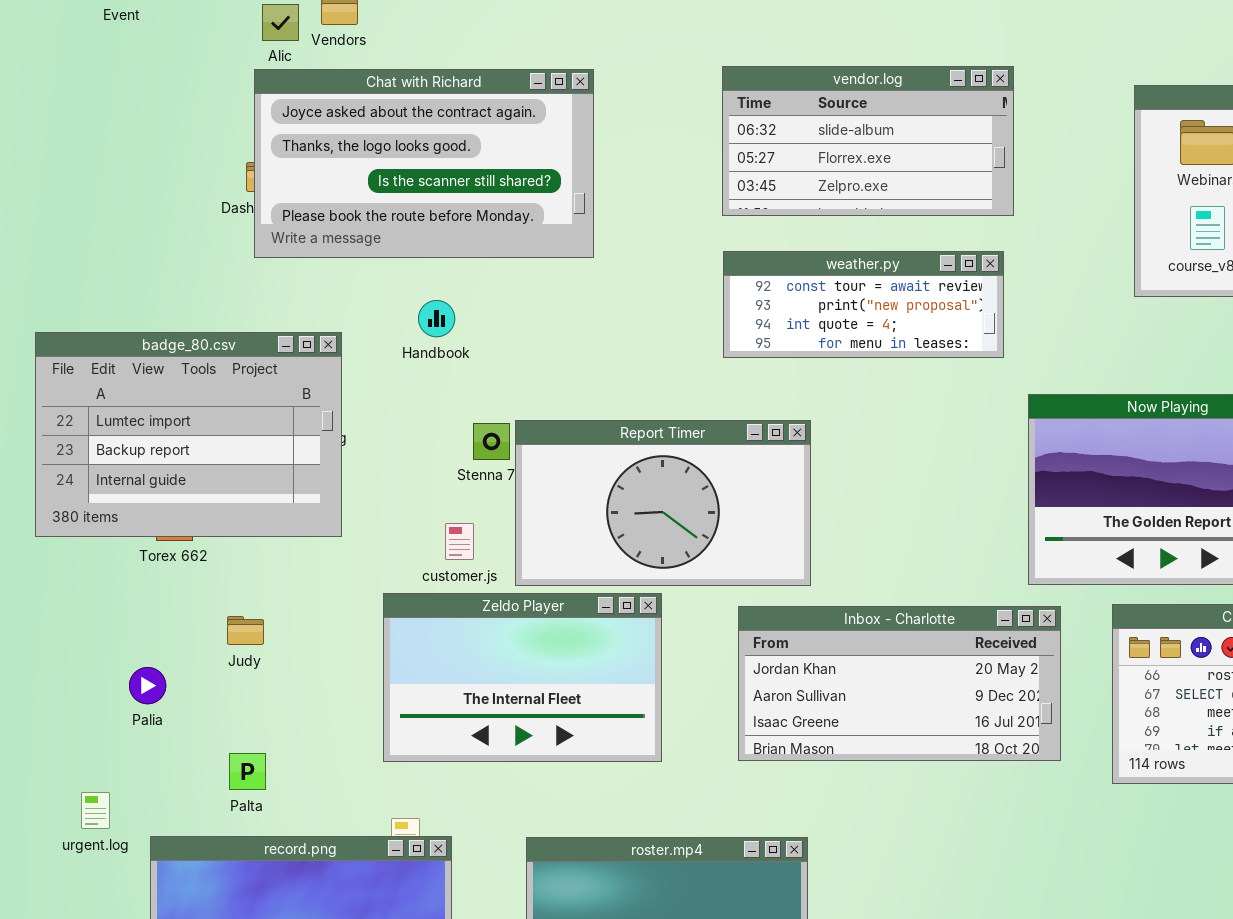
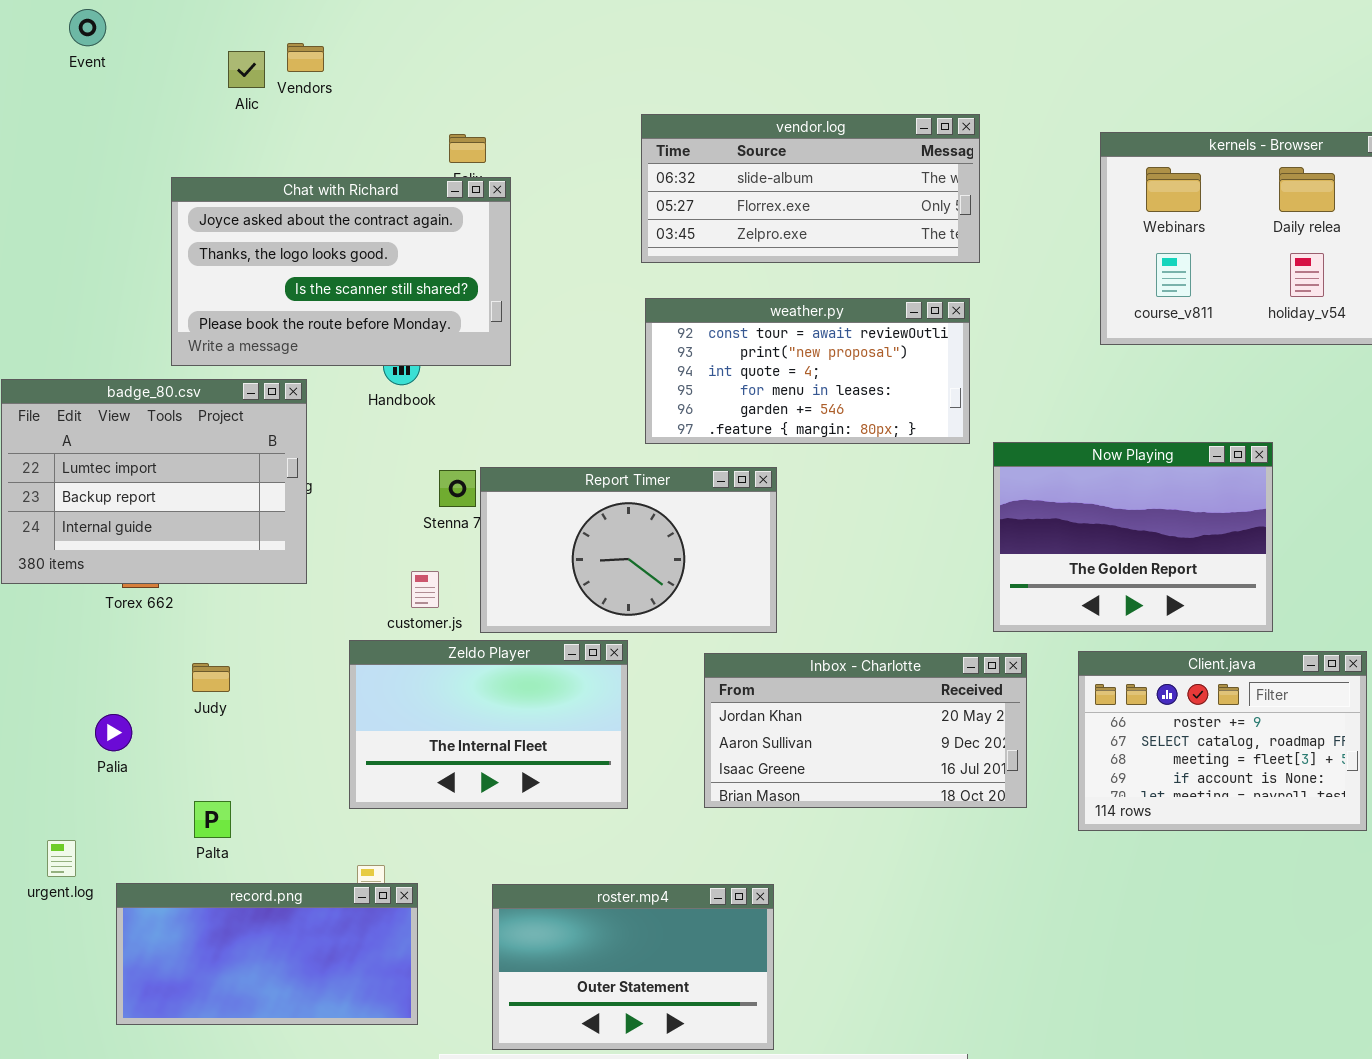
vendor.log: [722,66,1014,216] -> [641,114,980,263], resized
Chat with Richard: [254,69,594,258] -> [171,177,511,366], moved
weather.py: [723,251,1004,358] -> [645,298,970,444], resized

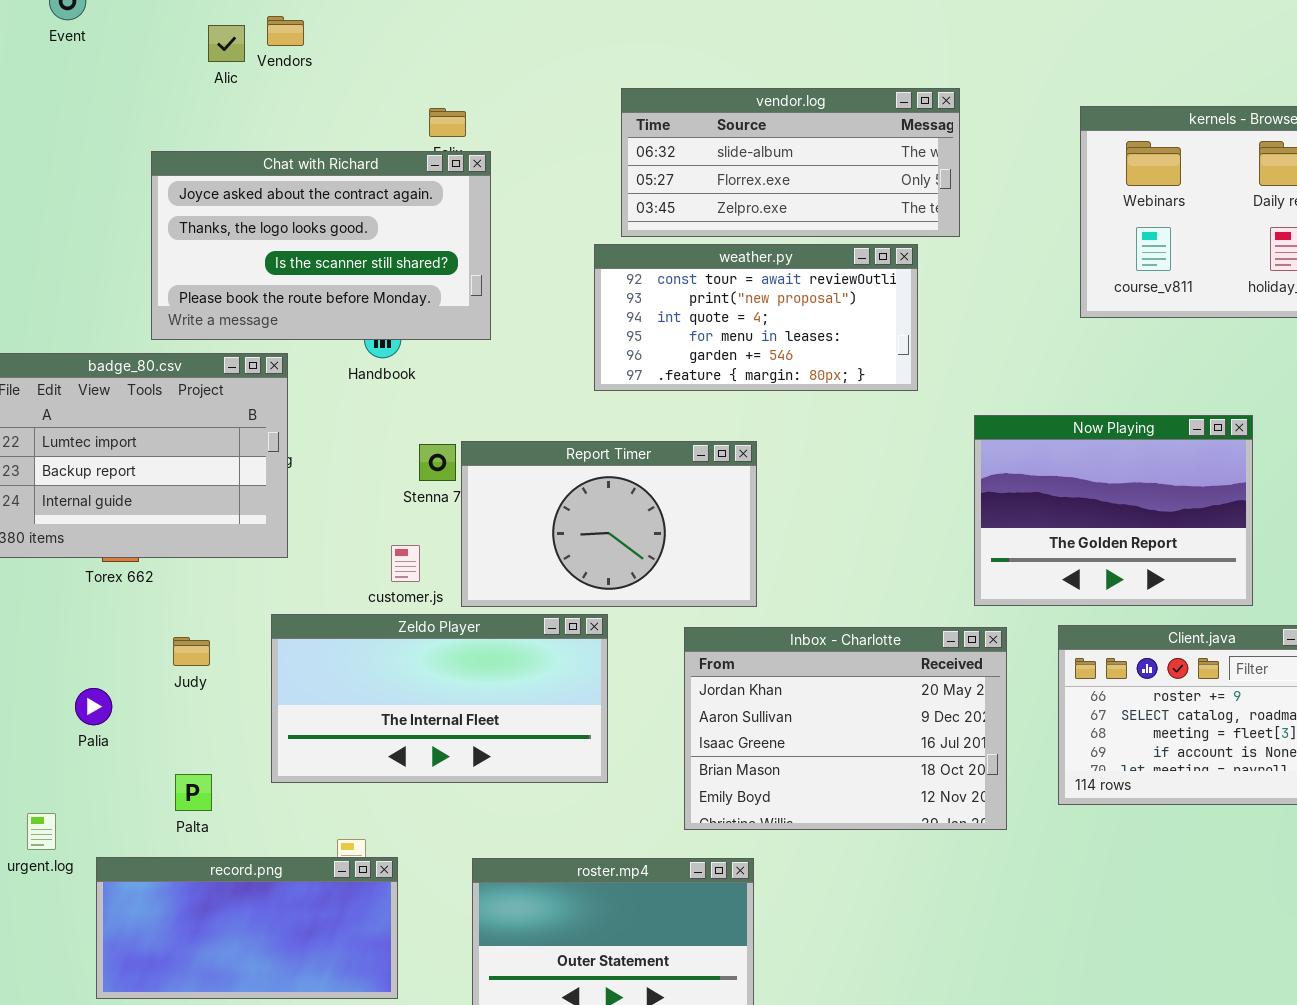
weather.py: [645,298,970,444] -> [594,244,918,391], moved
Zeldo Player: [349,640,628,809] -> [271,614,608,783], resized
Inbox - Charlotte: [704,653,1027,808] -> [684,627,1007,830], resized

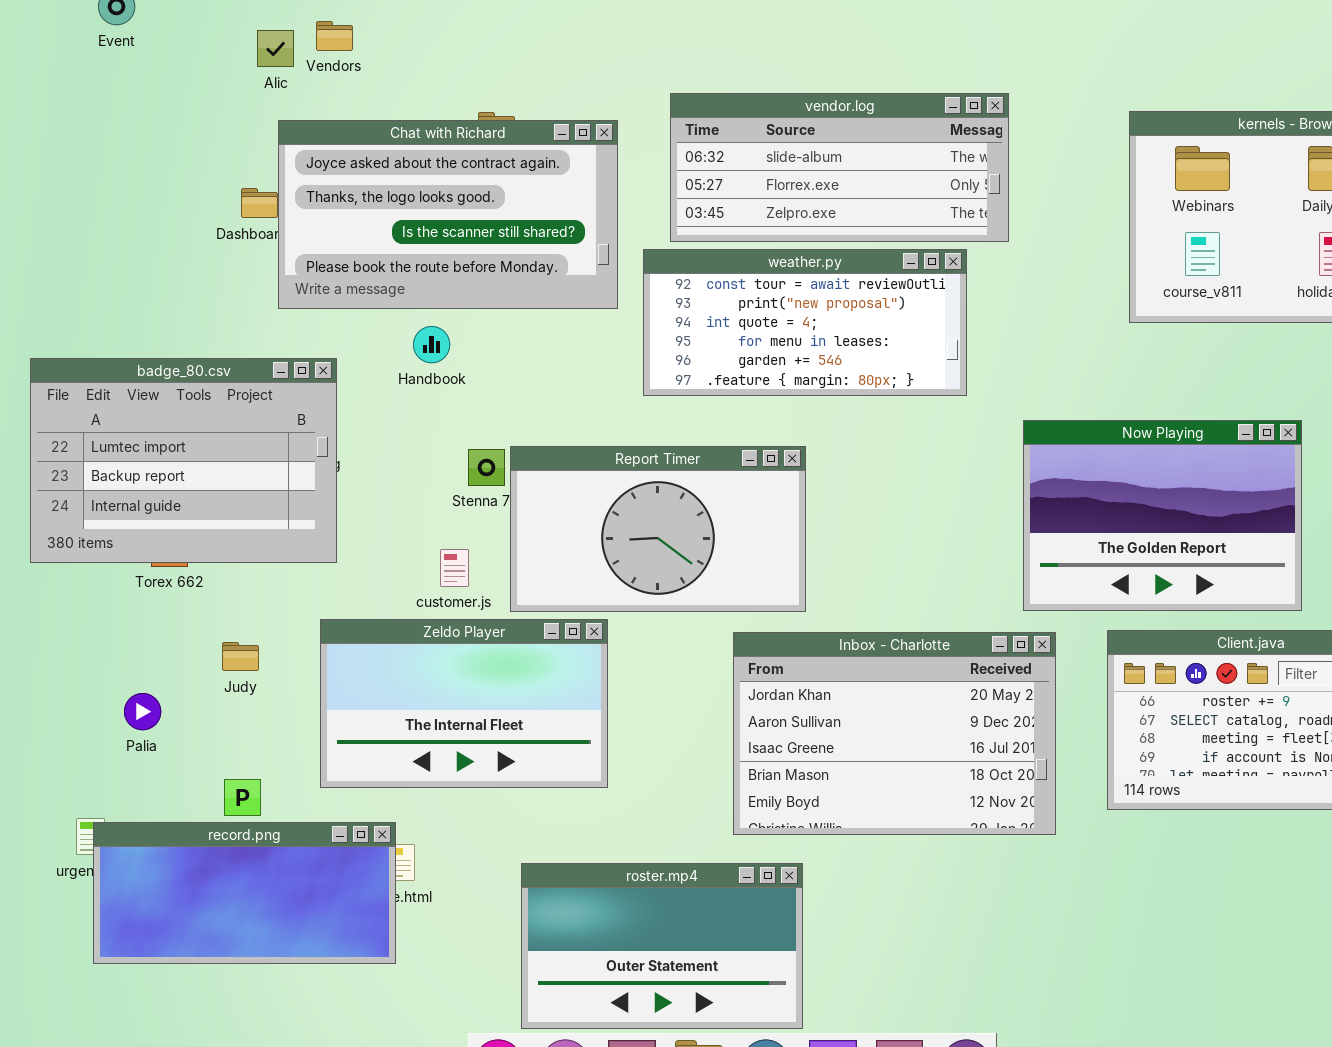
Chat with Richard: [151,151,491,340] -> [278,120,618,309], moved
Zeldo Player: [271,614,608,783] -> [320,619,608,788], resized
record.png: [96,857,398,999] -> [93,822,396,964], moved

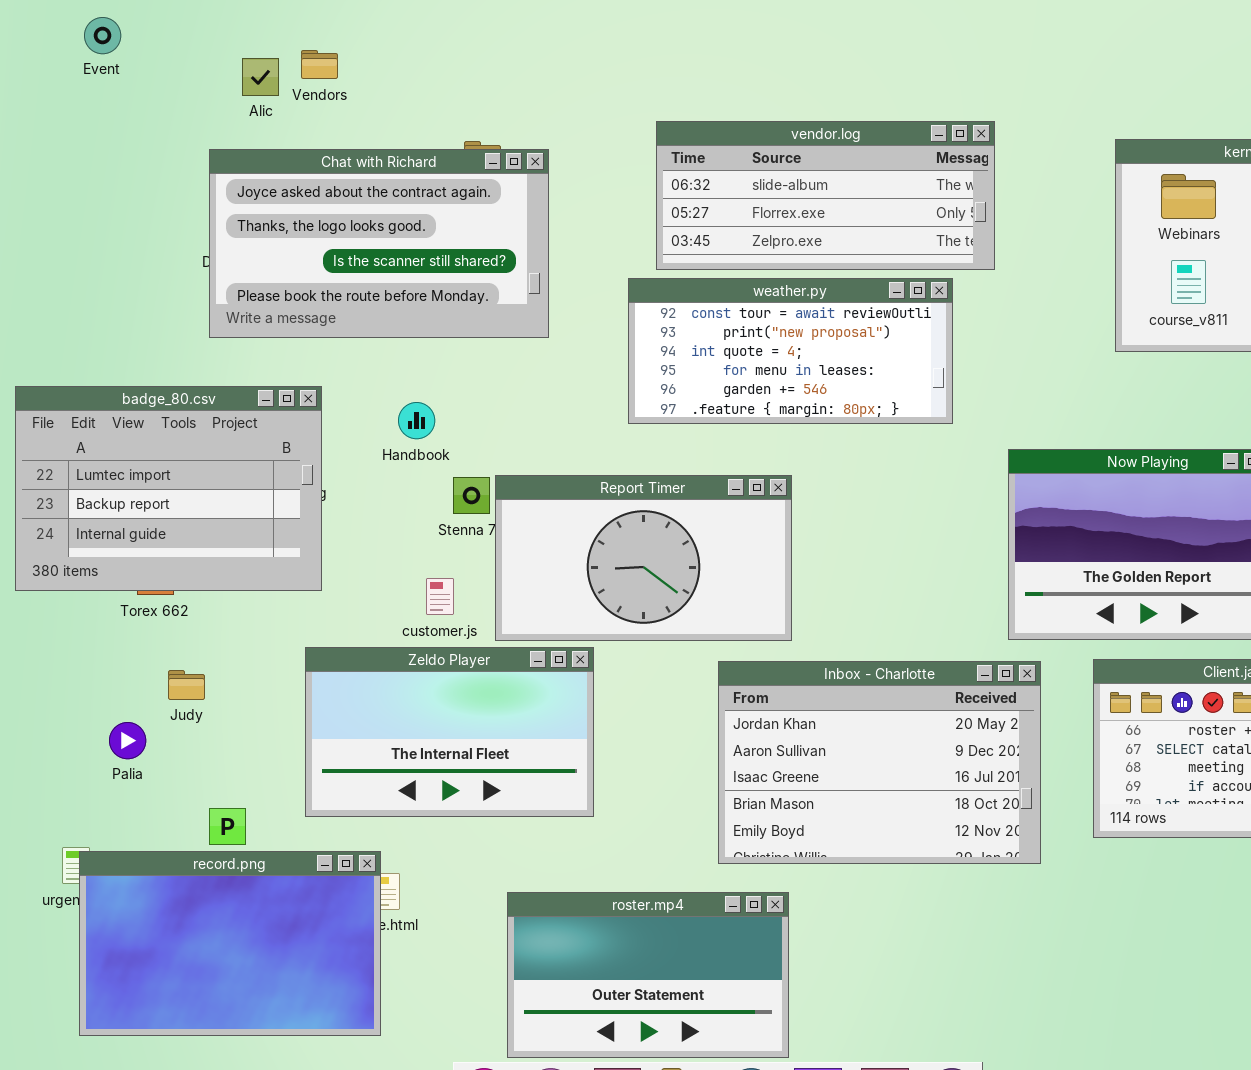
Chat with Richard: [278,120,618,309] -> [209,149,549,338], moved
Handbook: [413,326,450,363] -> [398,402,435,439], moved
Judy: [222,642,259,671] -> [168,670,205,700], moved
record.png: [93,822,396,964] -> [79,851,381,1036], resized

